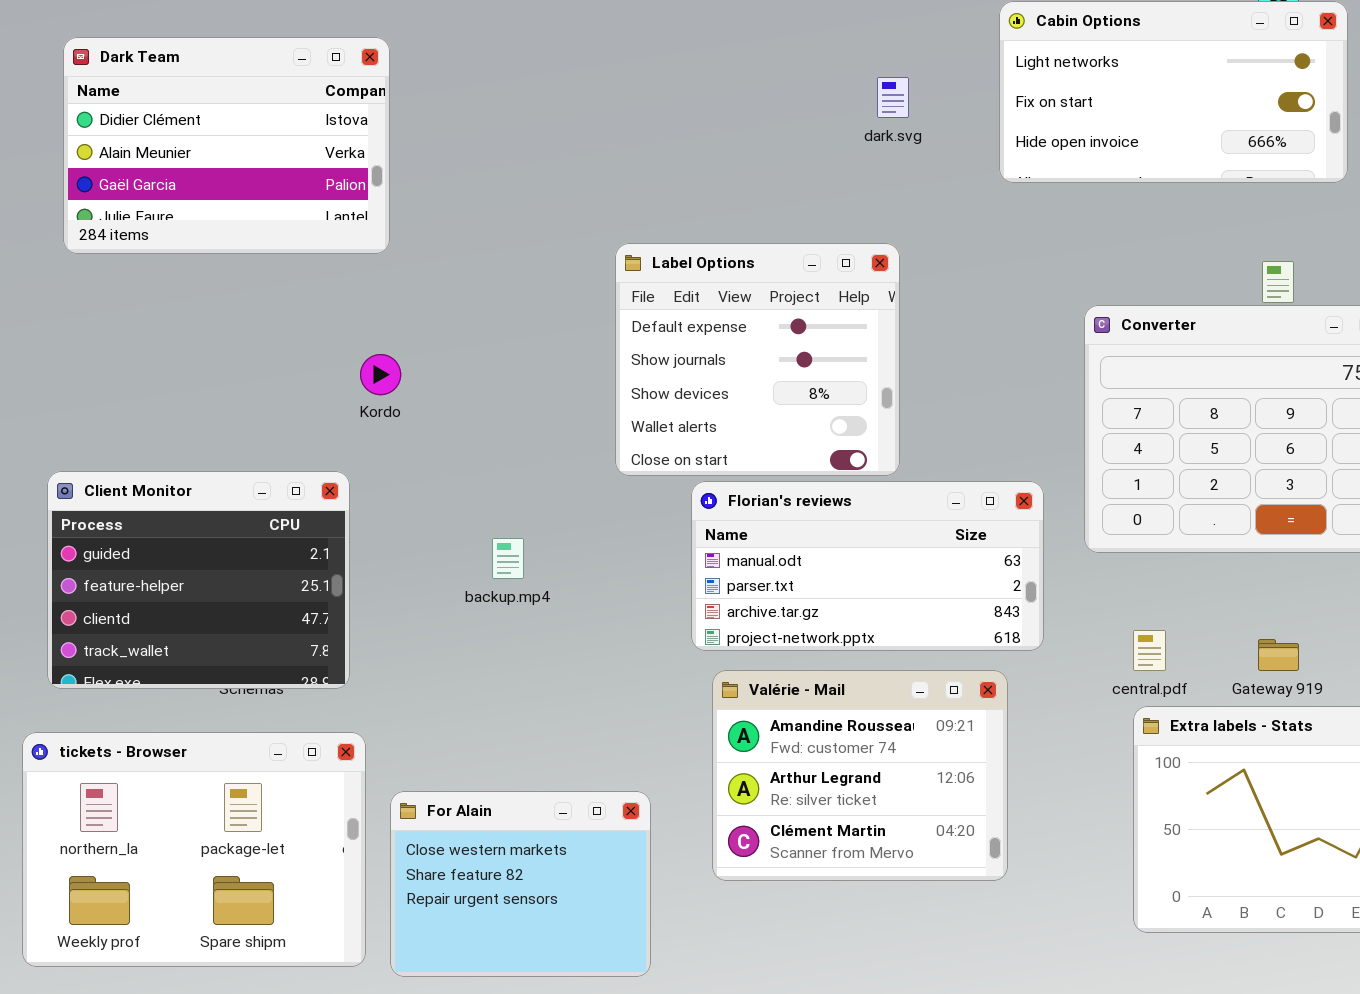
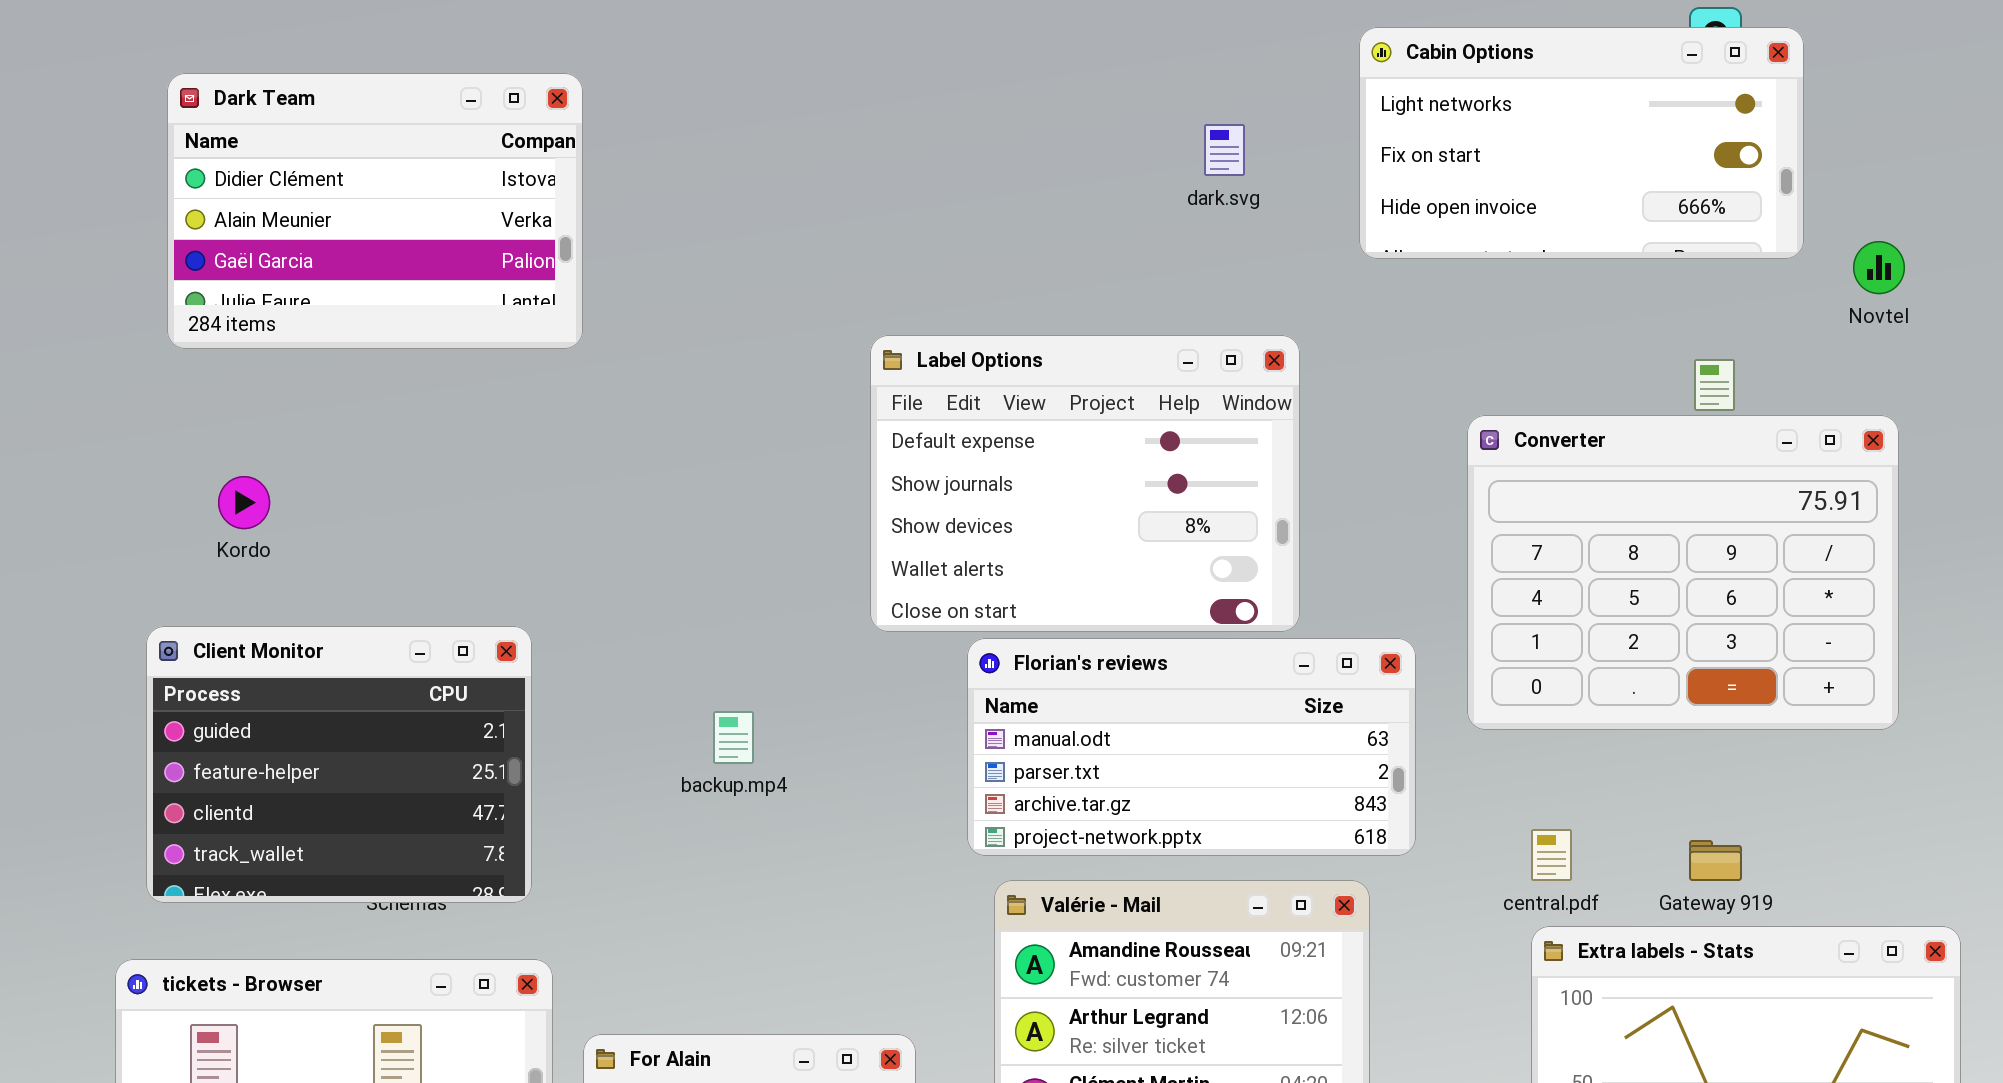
Label Options: [615,243,900,476] -> [870,335,1300,632], resized
Kordo: [360,354,401,395] -> [218,476,270,529], moved

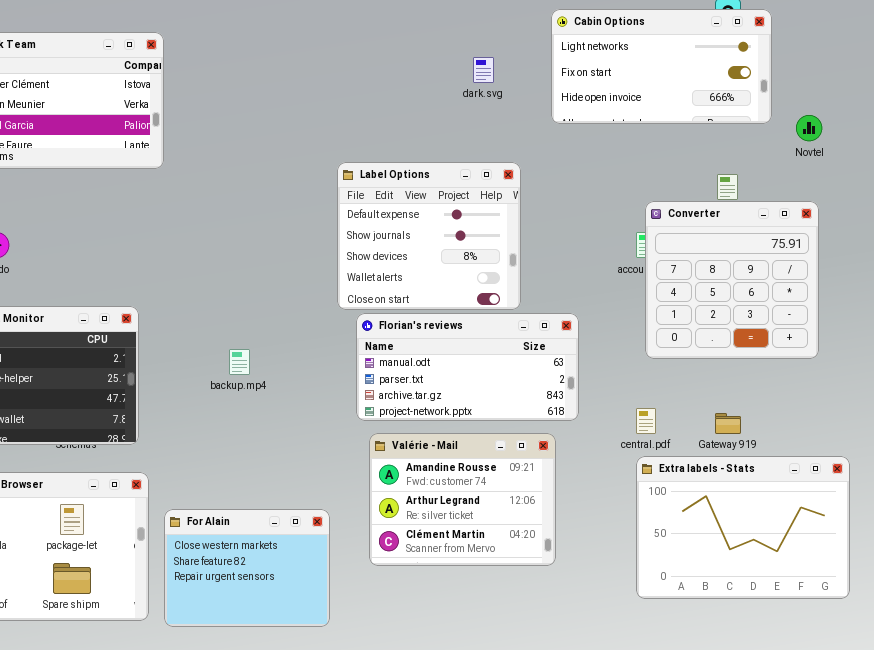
Label Options: [870,335,1300,632] -> [337,162,521,310], resized
Converter: [1467,415,1899,730] -> [645,201,819,359], resized

